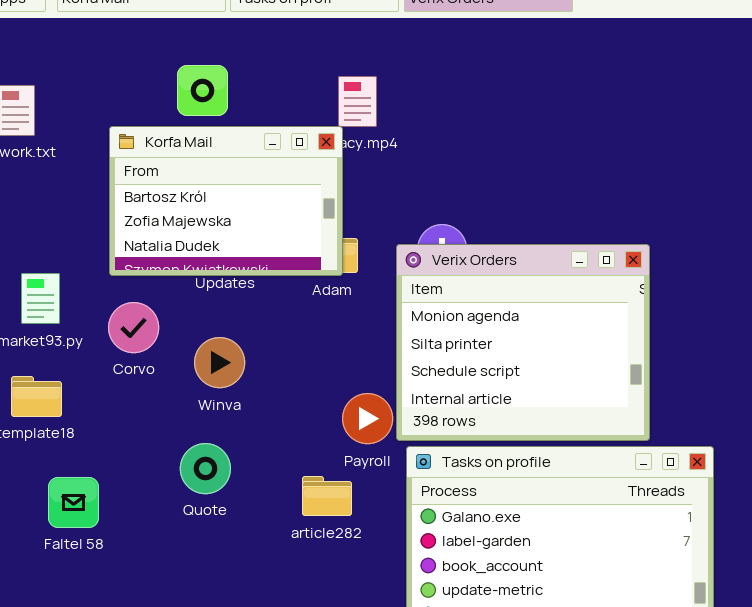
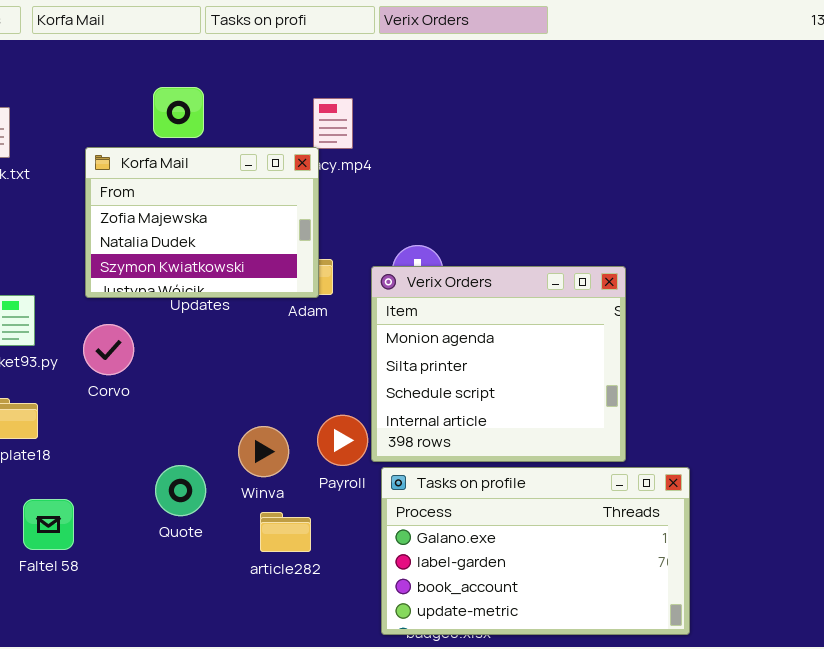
Korfa Mail: [109,126,343,276] -> [85,147,319,298], scrolled down 1 row
Winva: [194,337,245,388] -> [238,426,289,477], moved
article282: [302,476,352,516] -> [260,512,311,552], moved

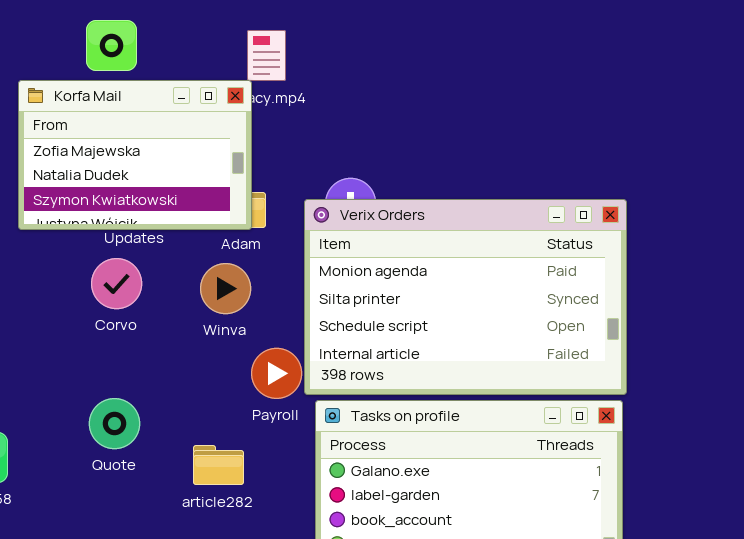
Verix Orders: [371,266,626,462] -> [304,199,627,395], resized
Corvo: [83,324,134,375] -> [91,258,142,309], moved
Winva: [238,426,289,477] -> [200,263,251,314], moved

